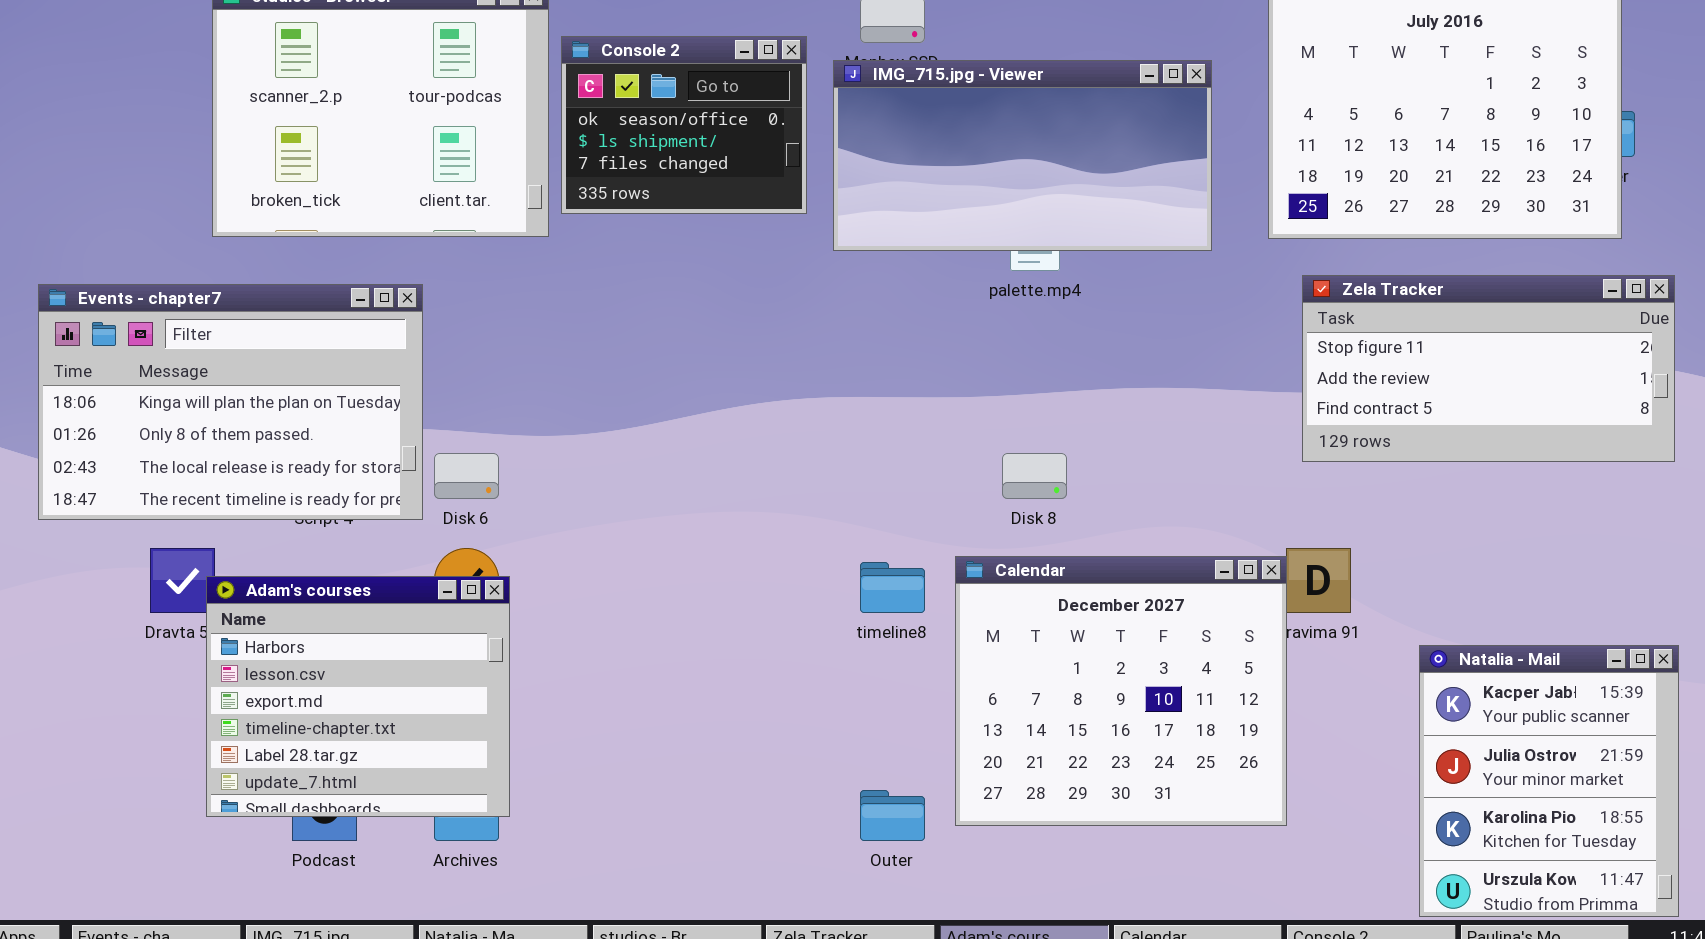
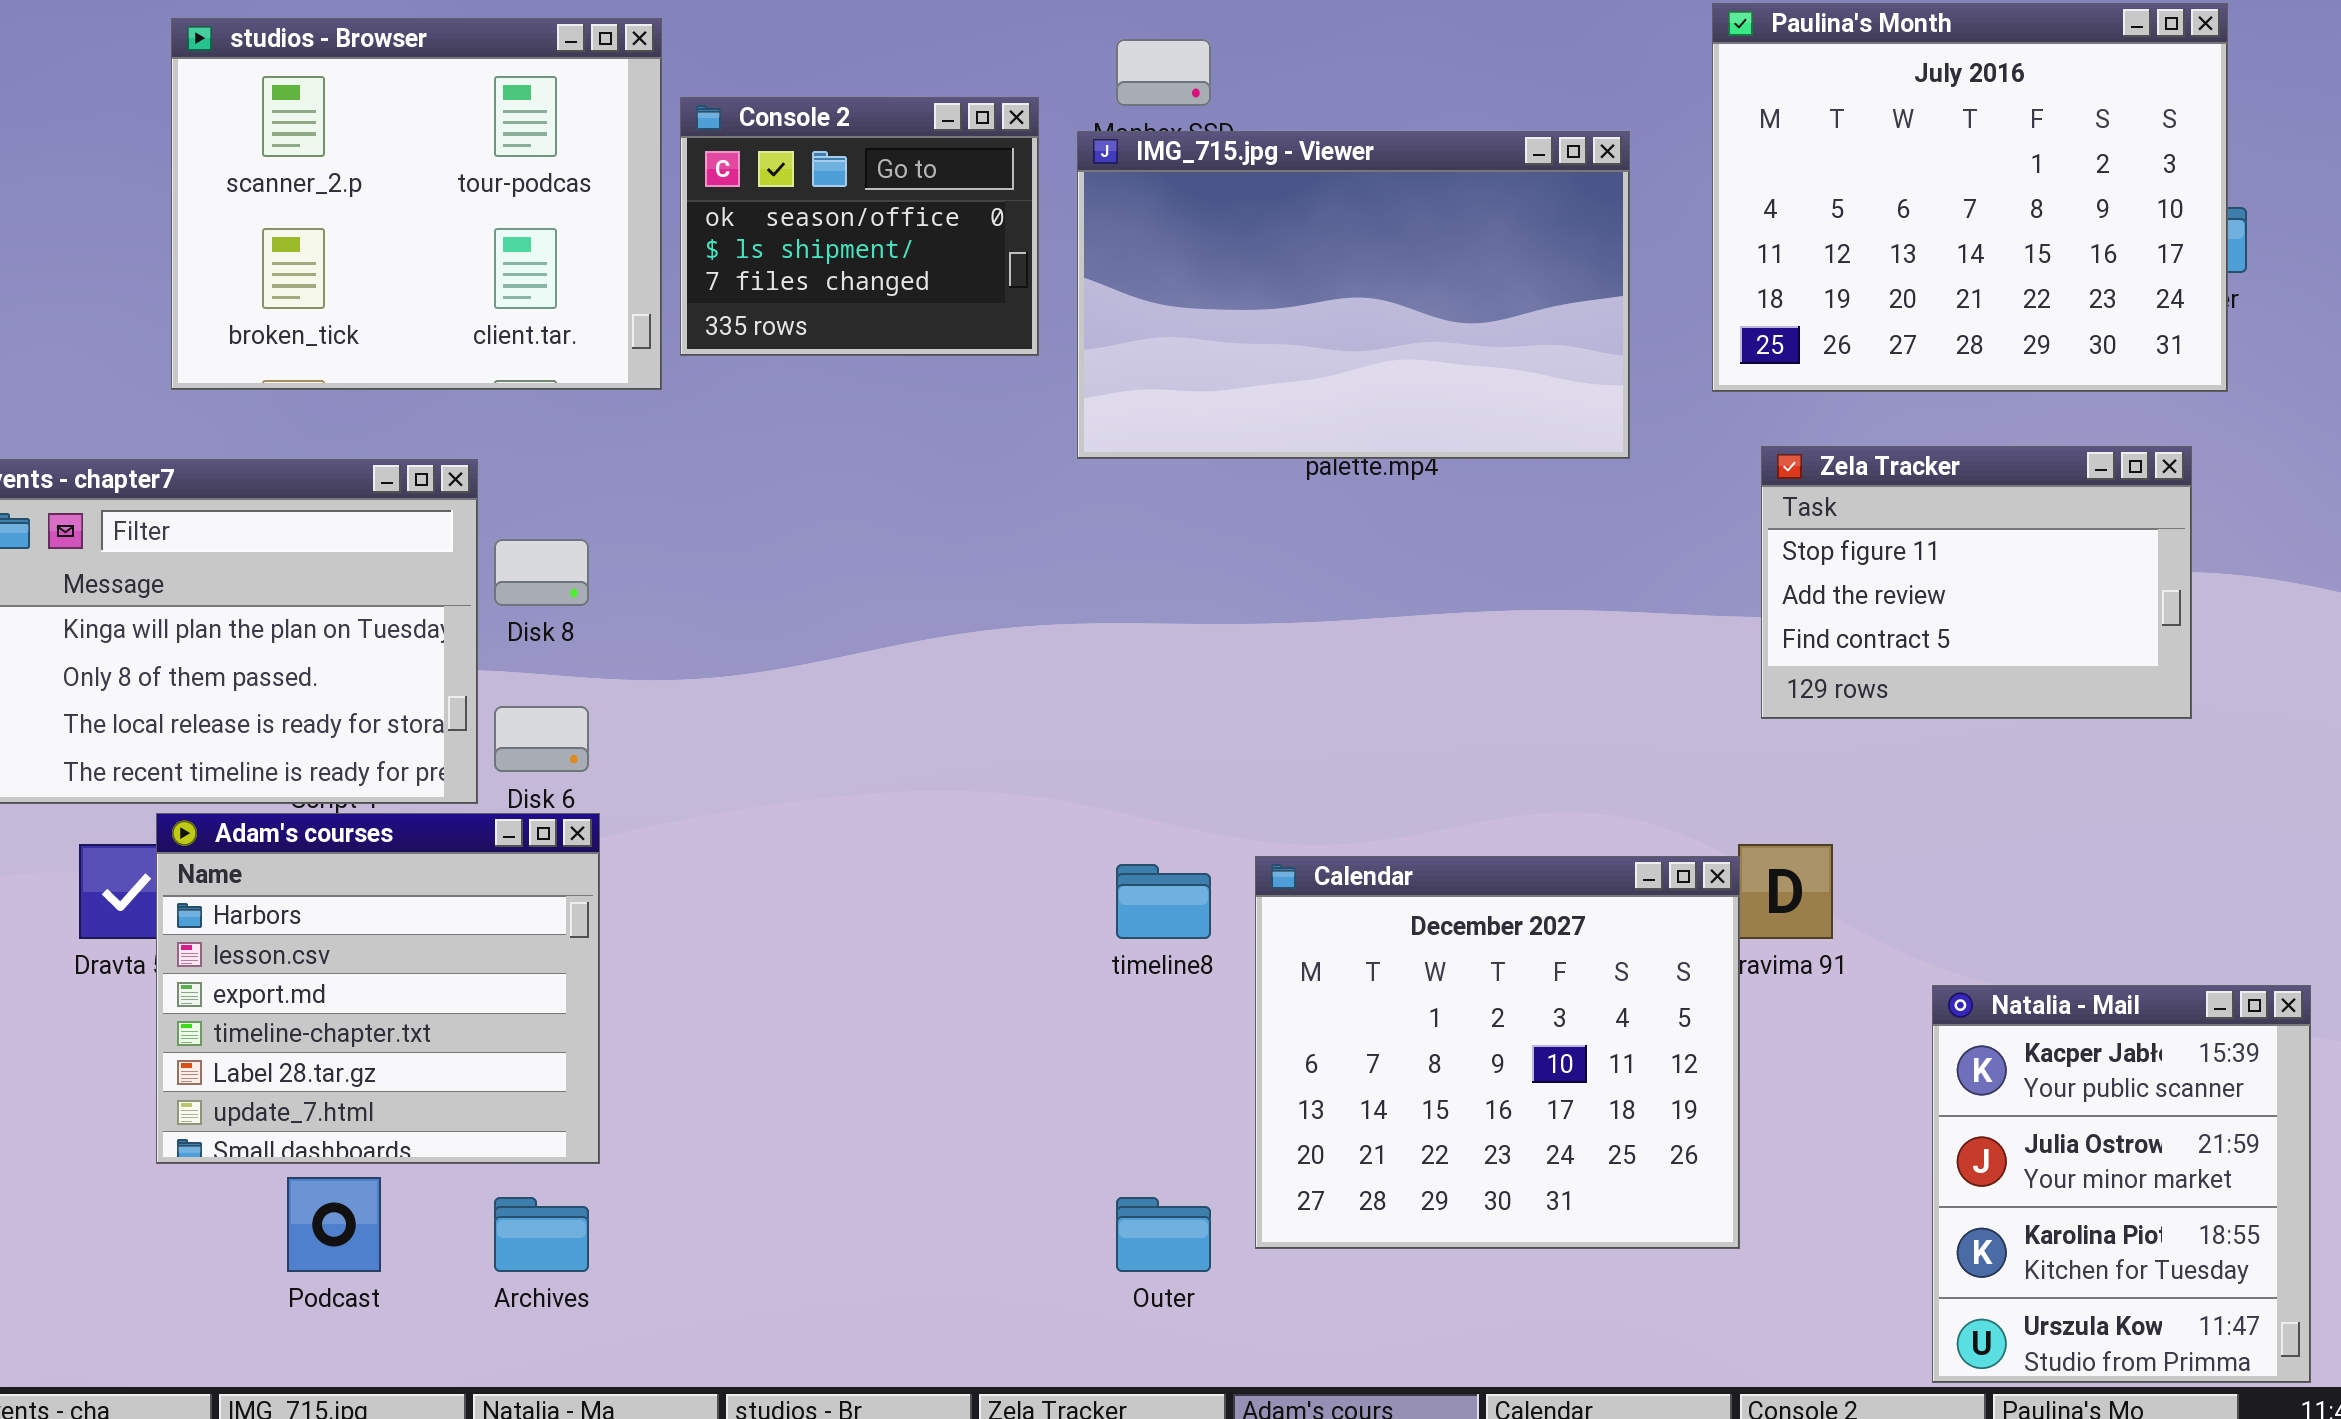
IMG_715.jpg - Viewer: [833,60,1212,251] -> [1077,131,1630,459], resized
Zela Tracker: [1302,275,1675,462] -> [1761,446,2192,719], resized
Disk 8: [1002,453,1067,499] -> [494,539,589,606], moved
Adam's courses: [206,576,510,817] -> [156,813,600,1164], moved

